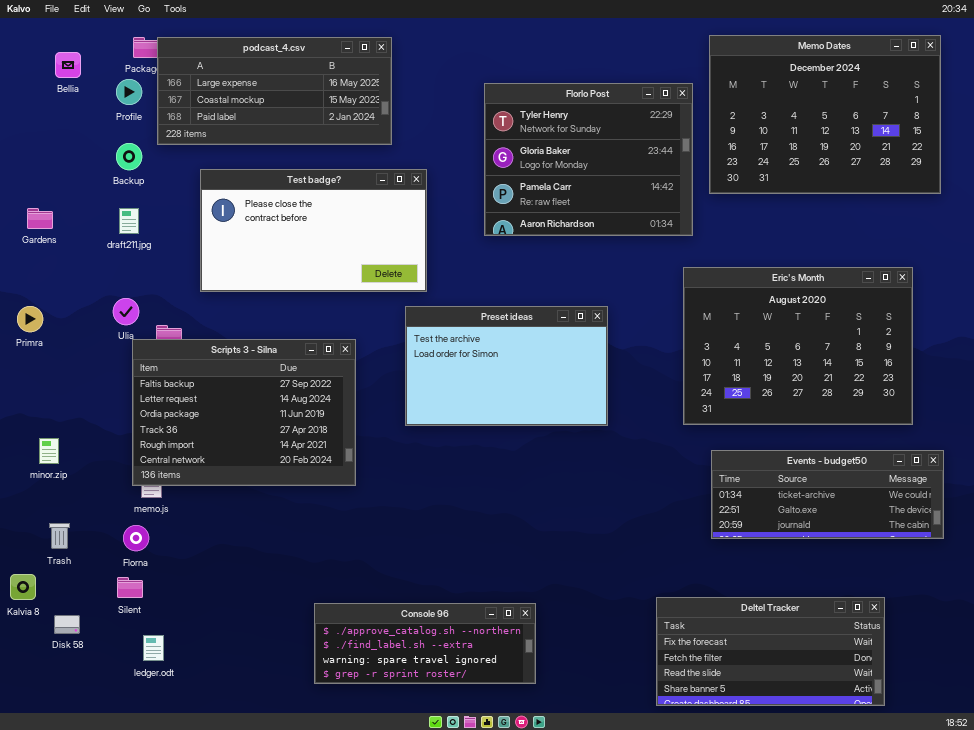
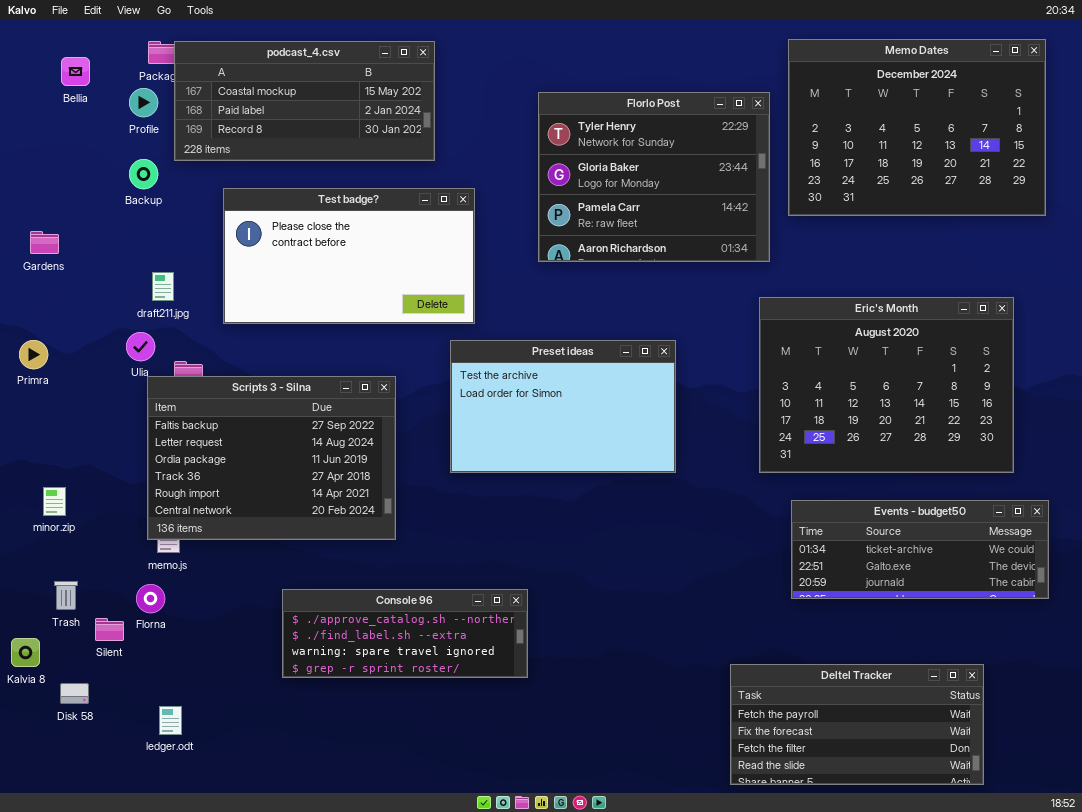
podcast_4.csv: [157,37,392,145] -> [174,41,435,161], scrolled down 1 row
draft211.jpg: [119,208,139,234] -> [152,272,174,301], moved
Silent: [117,577,143,598] -> [95,618,124,641], moved
Deltel Tracker: [656,597,885,706] -> [730,664,984,785], scrolled up 1 row
Console 96: [314,603,536,684] -> [282,589,528,678], moved

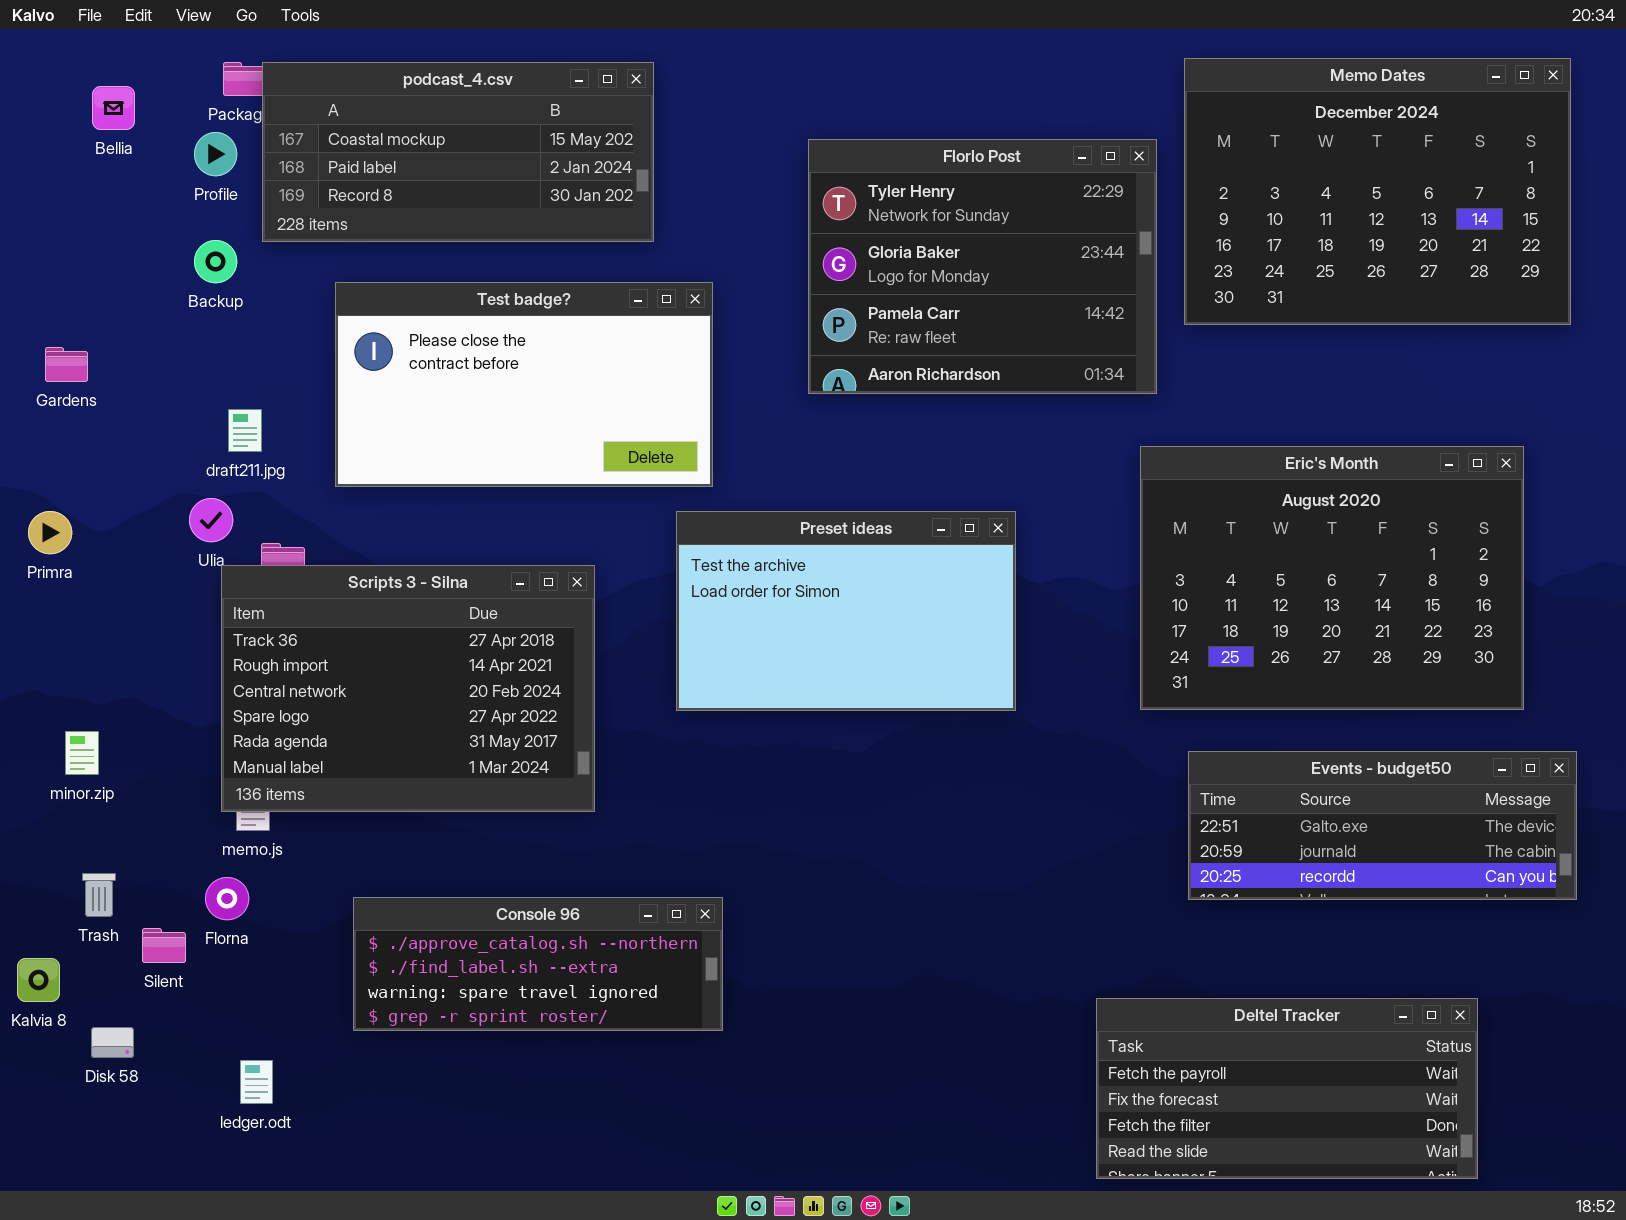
Scripts 3 - Silna: [147,376,396,540] -> [221,565,595,812], scrolled down 3 rows
Events - budget50: [791,500,1049,599] -> [1188,751,1577,900], scrolled down 1 row
Console 96: [282,589,528,678] -> [353,897,723,1031], moved

